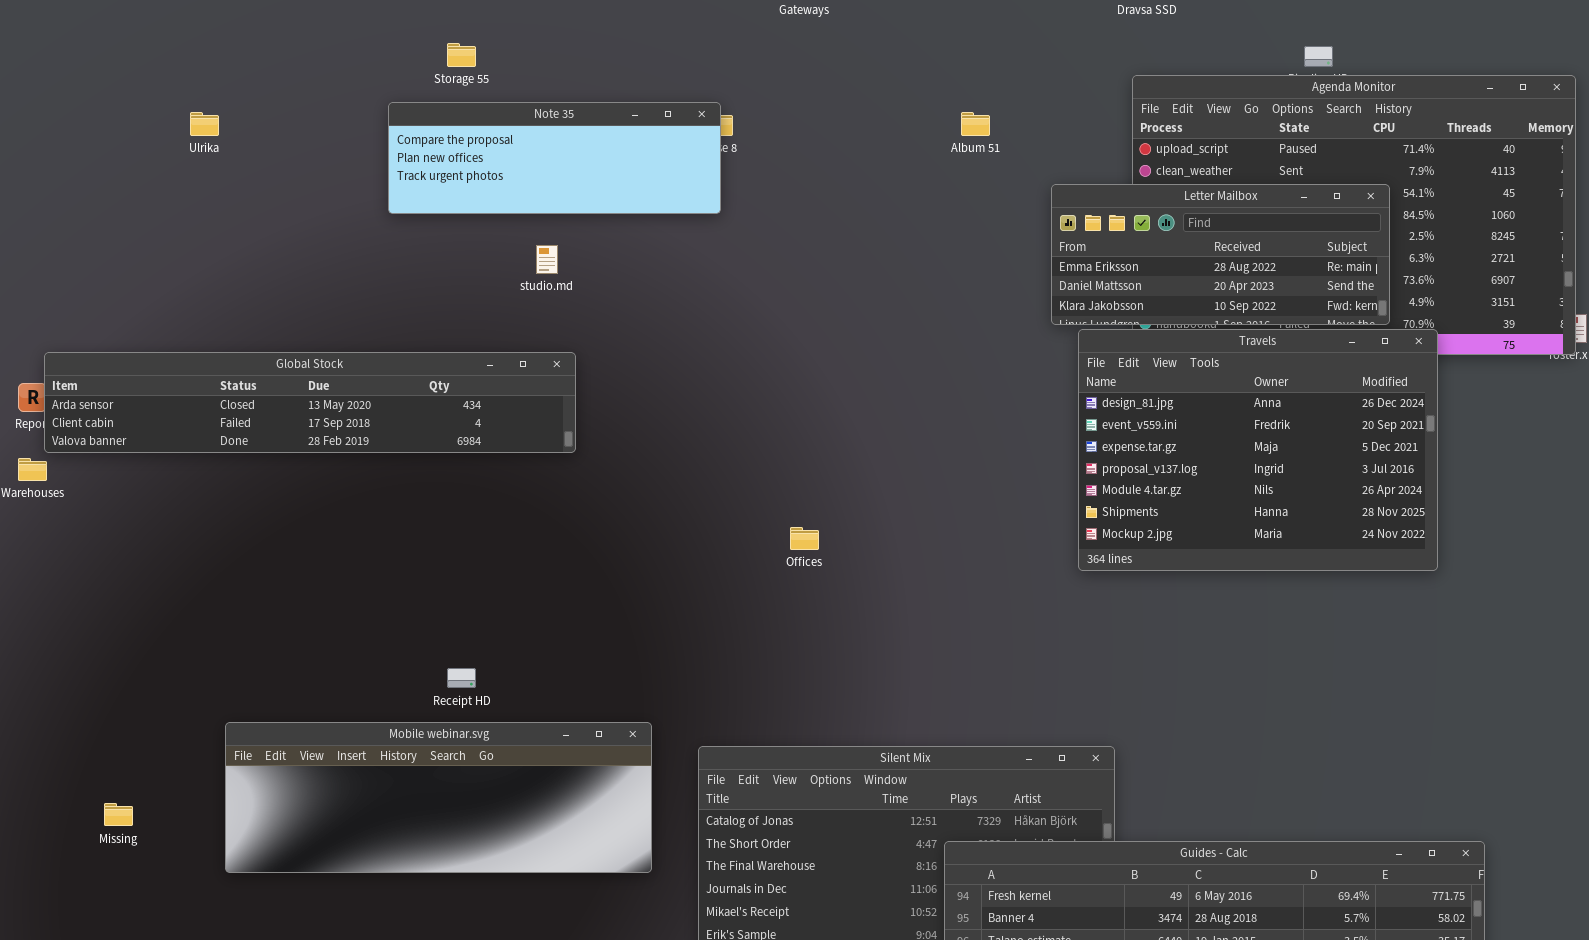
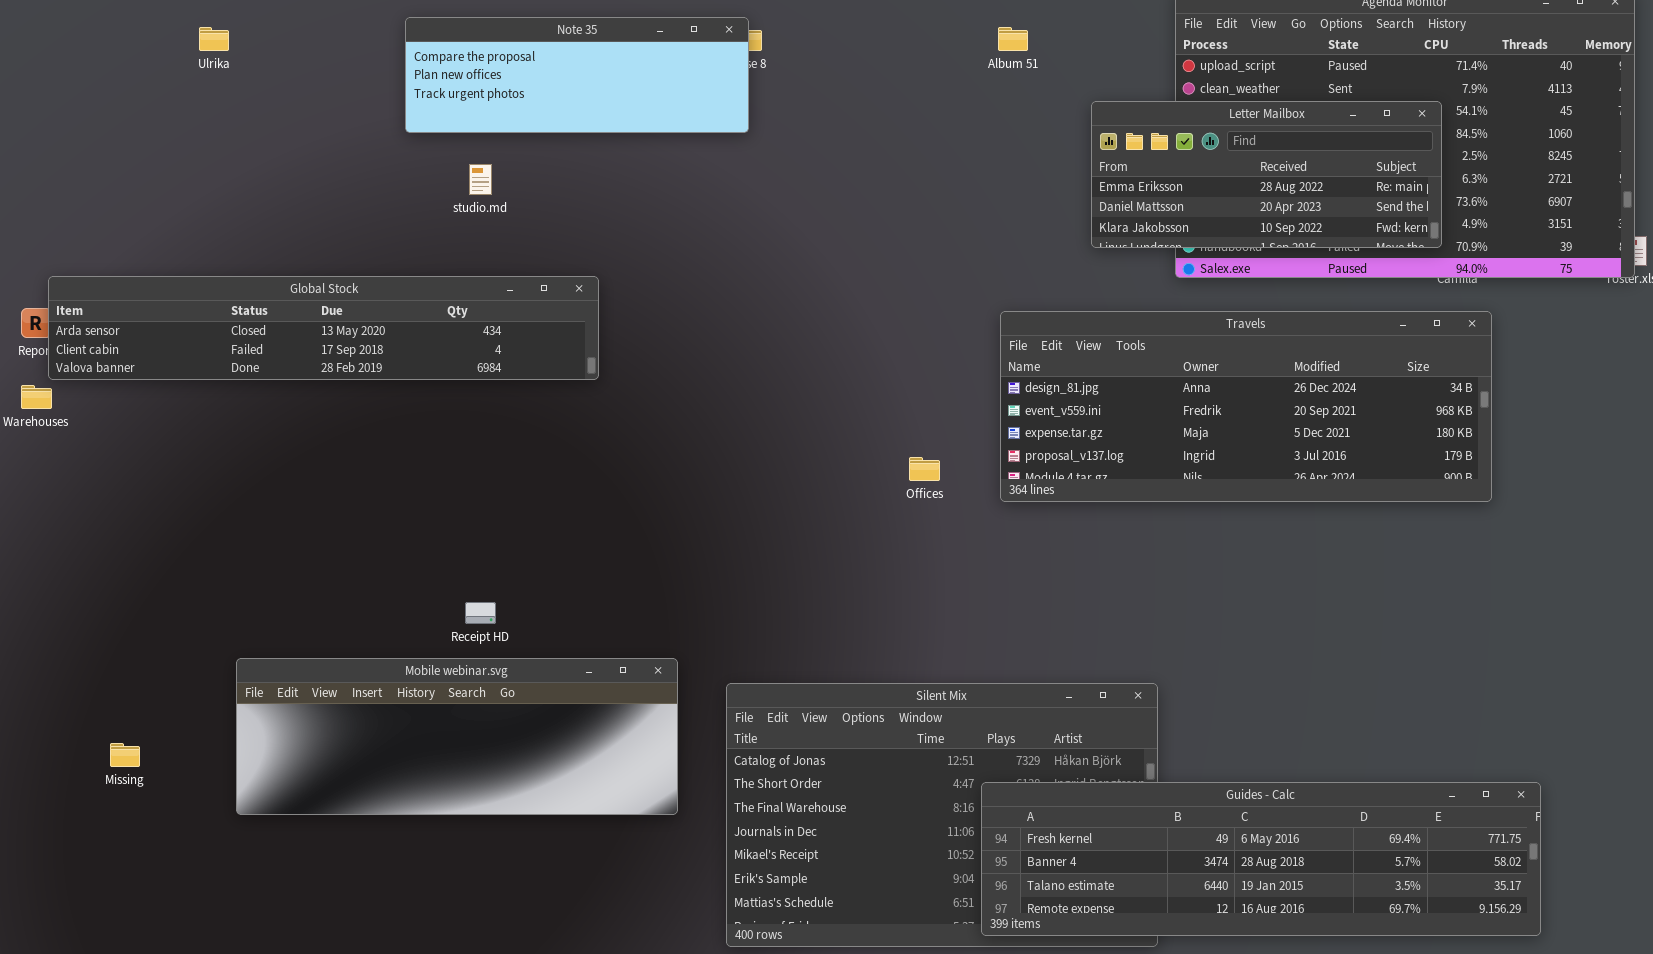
studio.md: [536,245,558,274] -> [469,164,492,195], moved
Travels: [1078,329,1438,571] -> [1000,311,1492,502], resized
Offices: [790,527,819,550] -> [909,457,940,481], moved

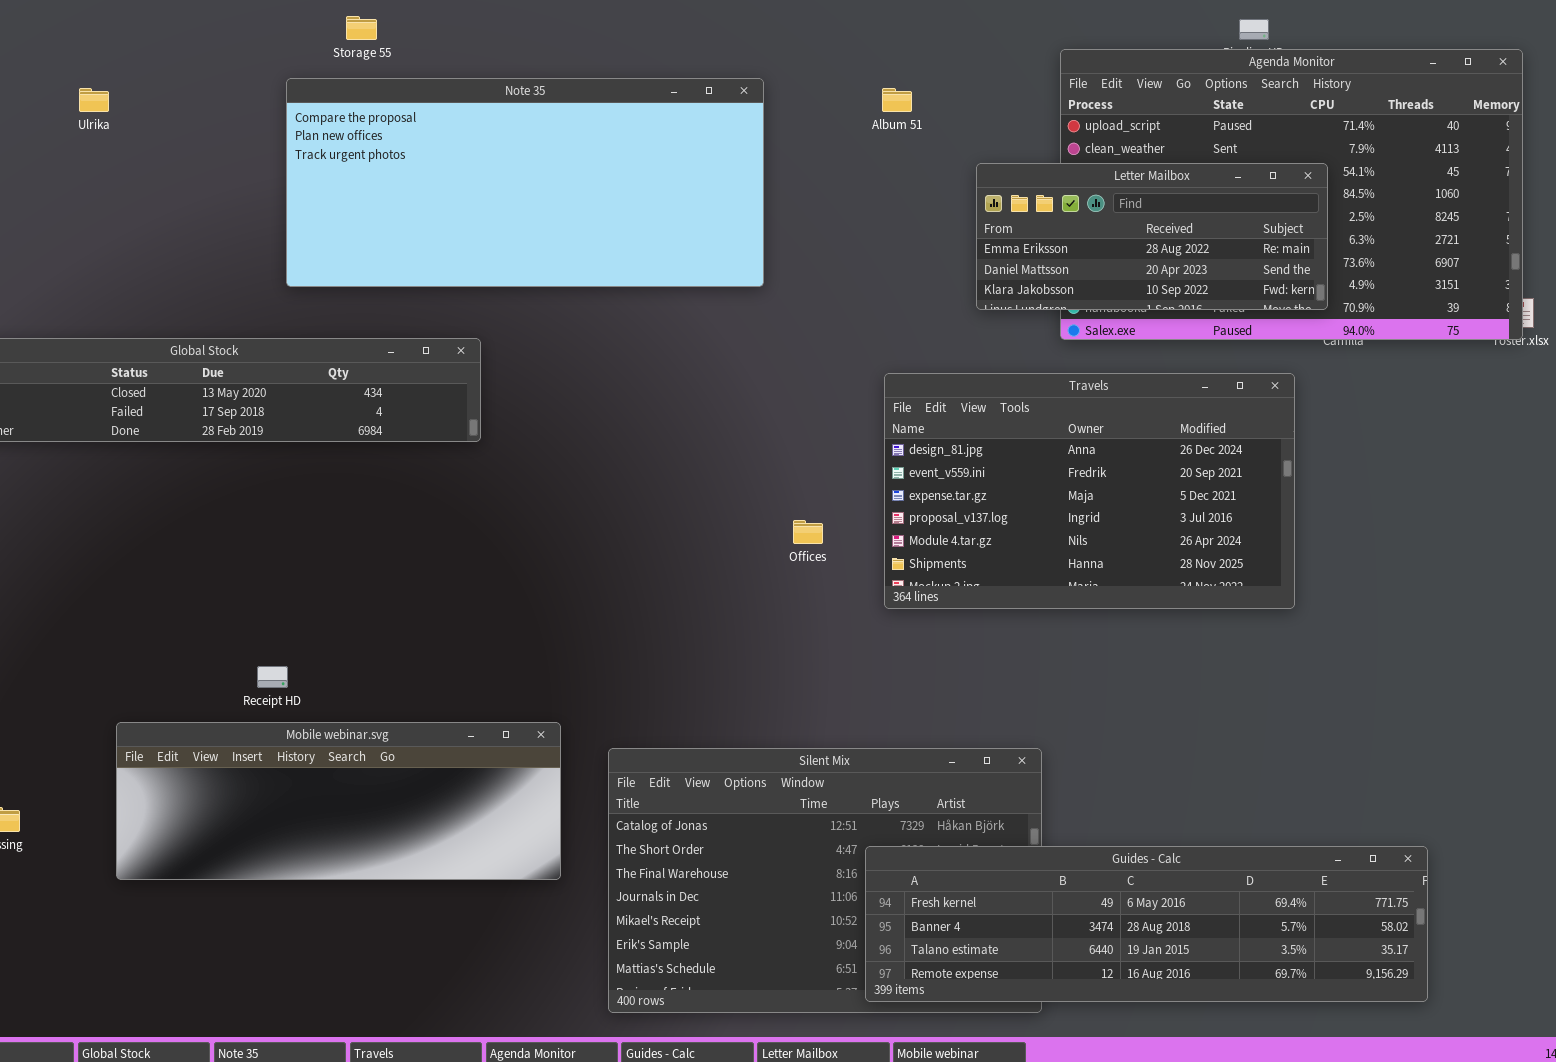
Note 35: [405,17,749,133] -> [286,78,764,287], resized
Travels: [1000,311,1492,502] -> [884,373,1295,609], resized
Receipt HD: [465,602,496,624] -> [257,666,288,688], moved

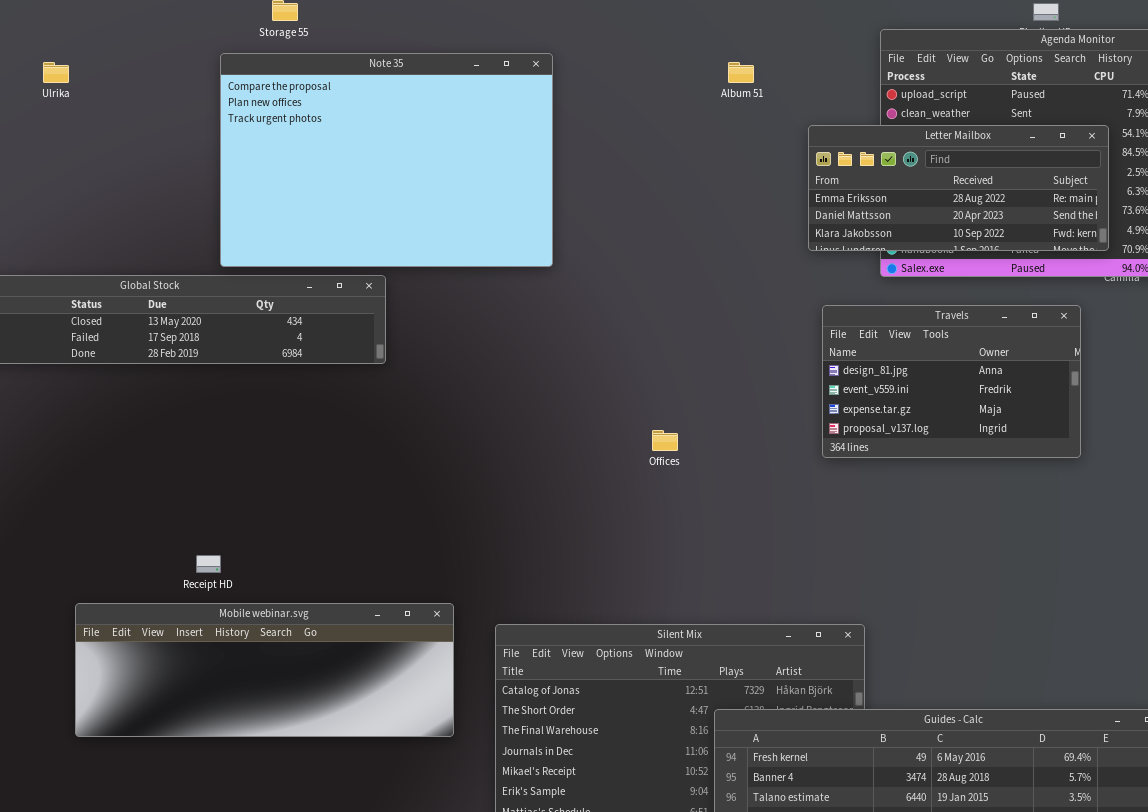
Note 35: [286,78,764,287] -> [220,53,553,267], resized
Travels: [884,373,1295,609] -> [822,305,1081,458], resized

